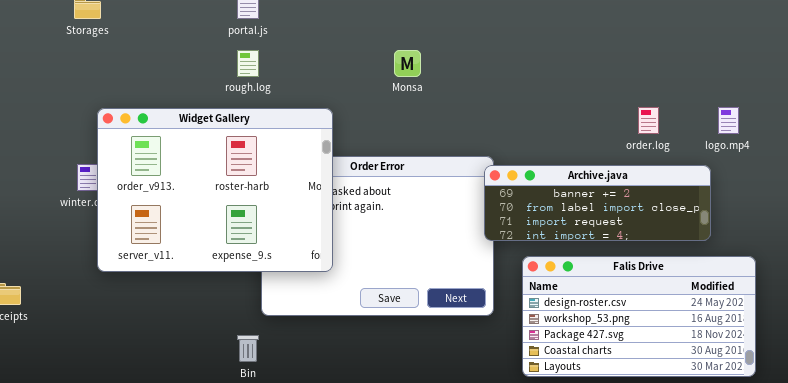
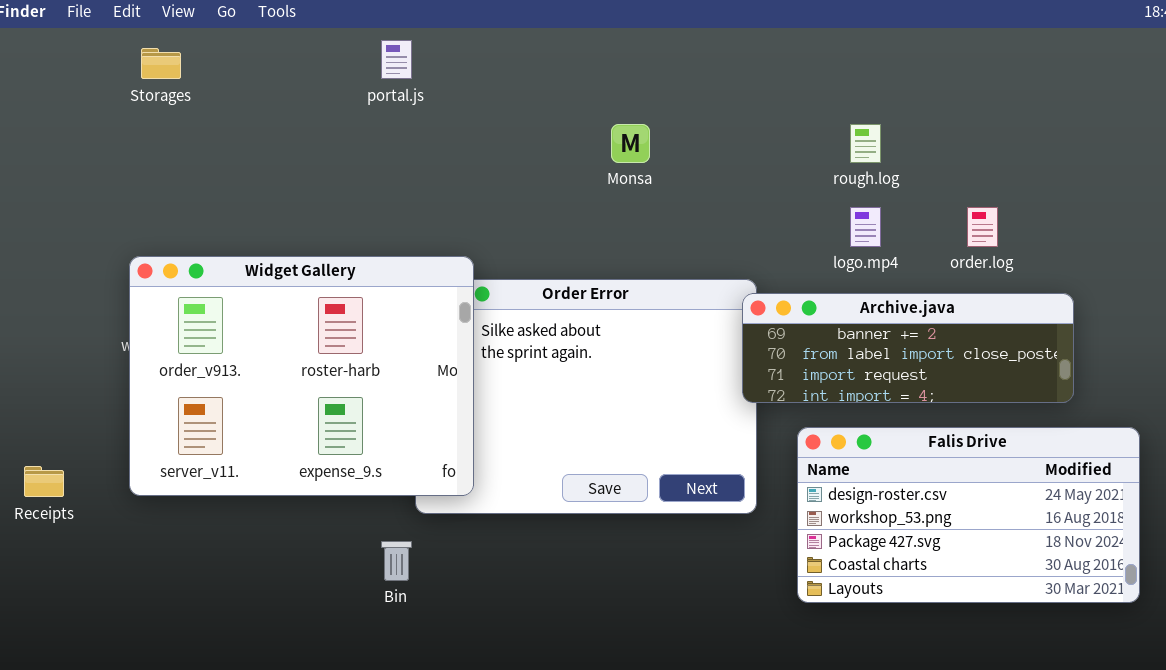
rough.log: [237,50,259,77] -> [850,124,881,163], moved
logo.mp4: [718,107,739,134] -> [850,207,881,247], moved
Widget Gallery: [97,108,333,272] -> [129,256,474,496], moved

